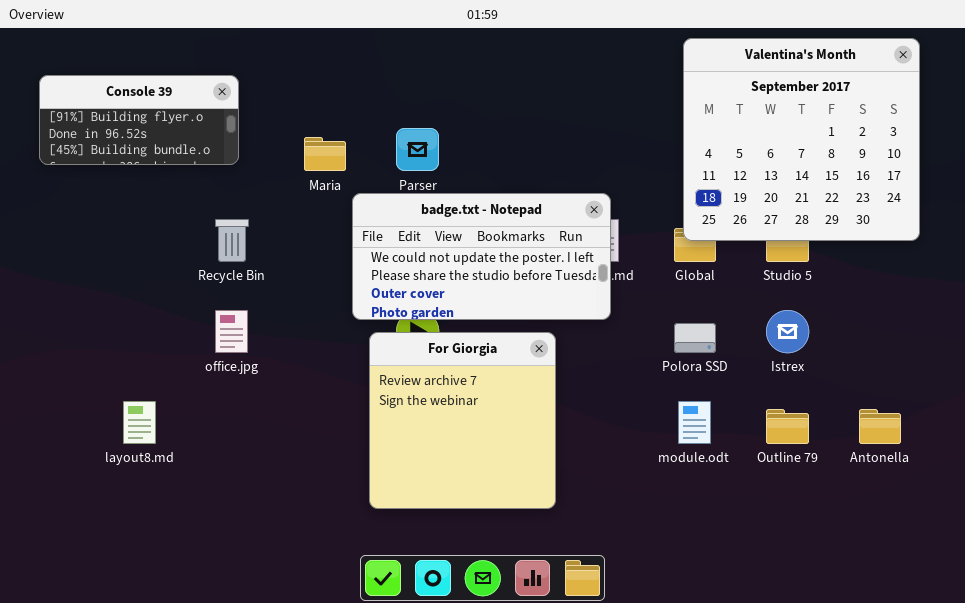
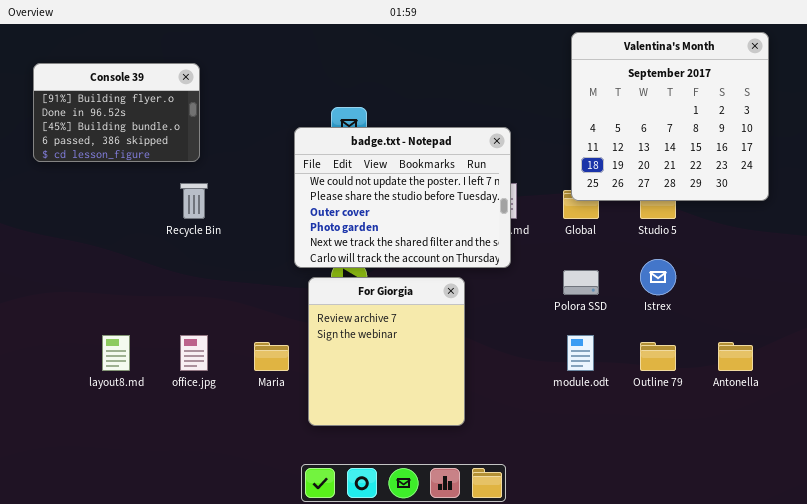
Console 39: [39,75,239,165] -> [33,63,200,162], resized
Maria: [304,137,346,171] -> [254,342,289,371], moved
badge.txt - Notepad: [352,193,611,320] -> [294,127,511,268], resized
office.jpg: [215,310,248,353] -> [180,335,208,371], moved

